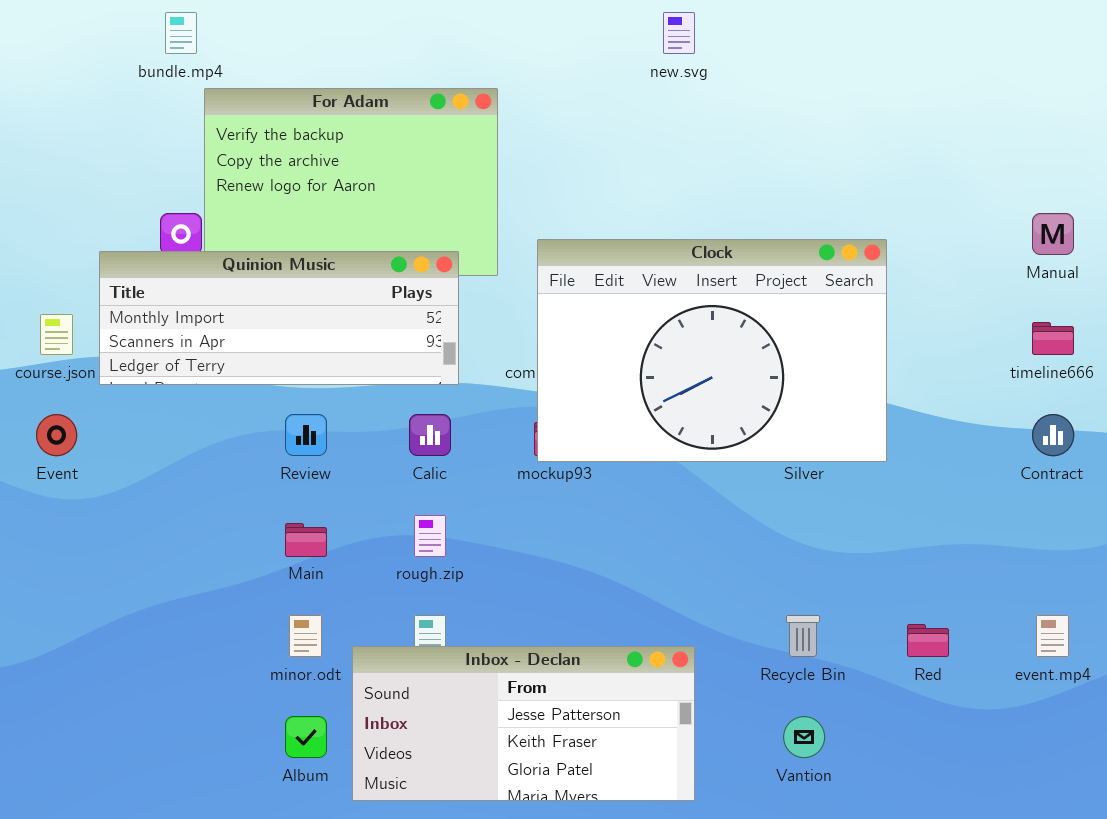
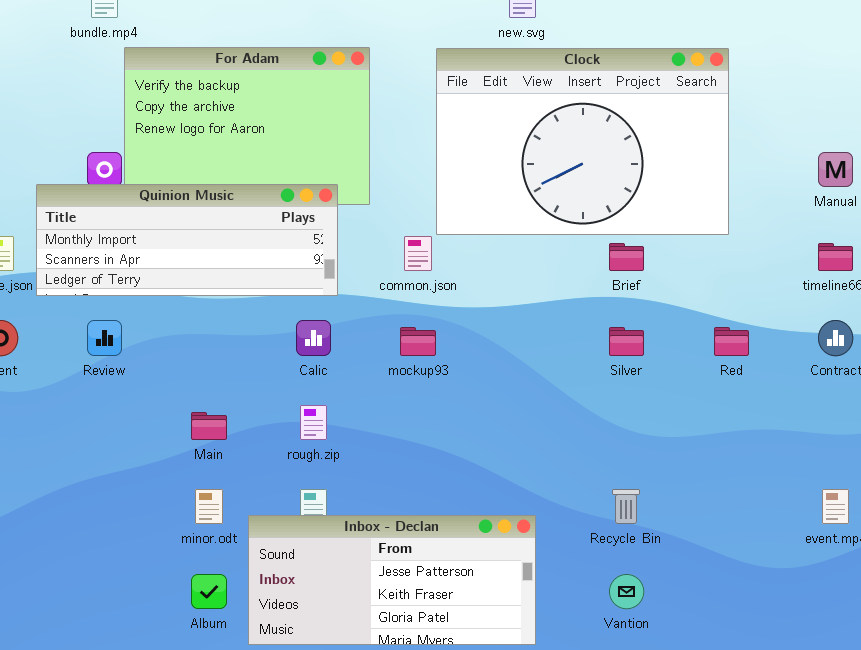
Clock: [537,239,887,462] -> [436,48,729,235], moved
Review: [285,414,327,456] -> [87,320,122,356], moved
Red: [907,624,949,657] -> [714,327,749,356], moved

